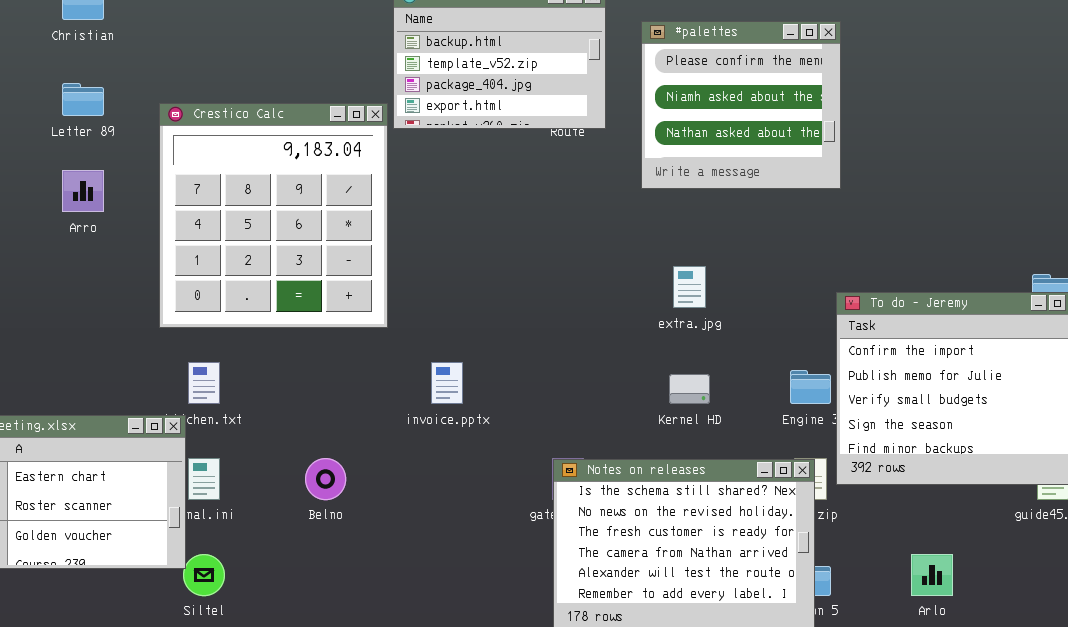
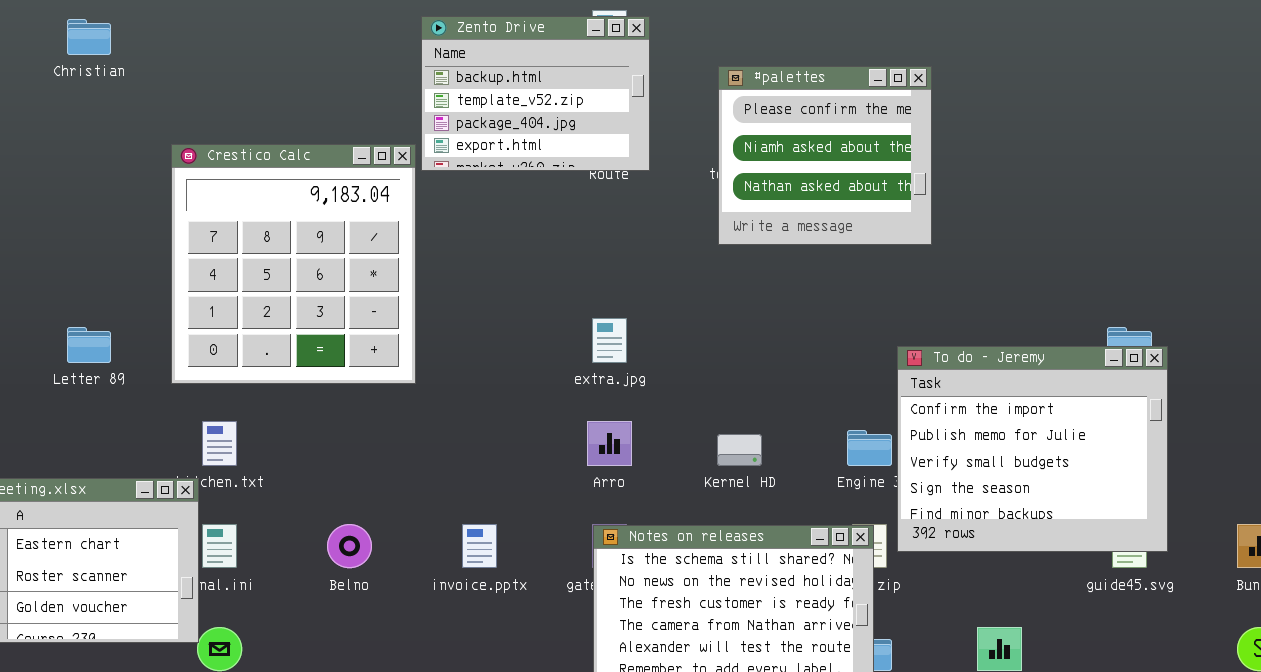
#palettes: [641,21,841,189] -> [718,66,932,245], moved
Letter 89: [62,83,104,116] -> [67,327,111,363], moved
Arro: [62,170,104,212] -> [587,421,632,466], moved
extra.jpg: [673,266,706,308] -> [592,318,627,363], moved
invoice.pptx: [431,362,463,404] -> [462,524,497,568], moved

